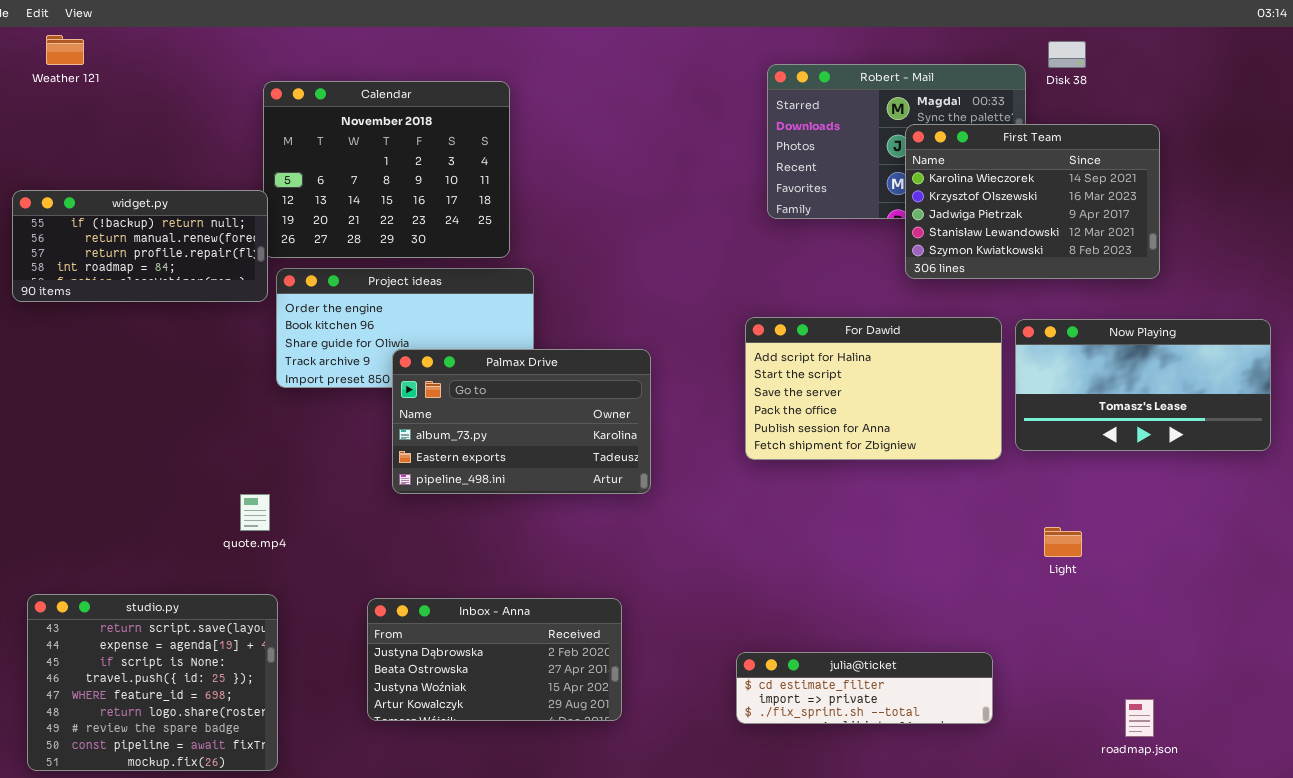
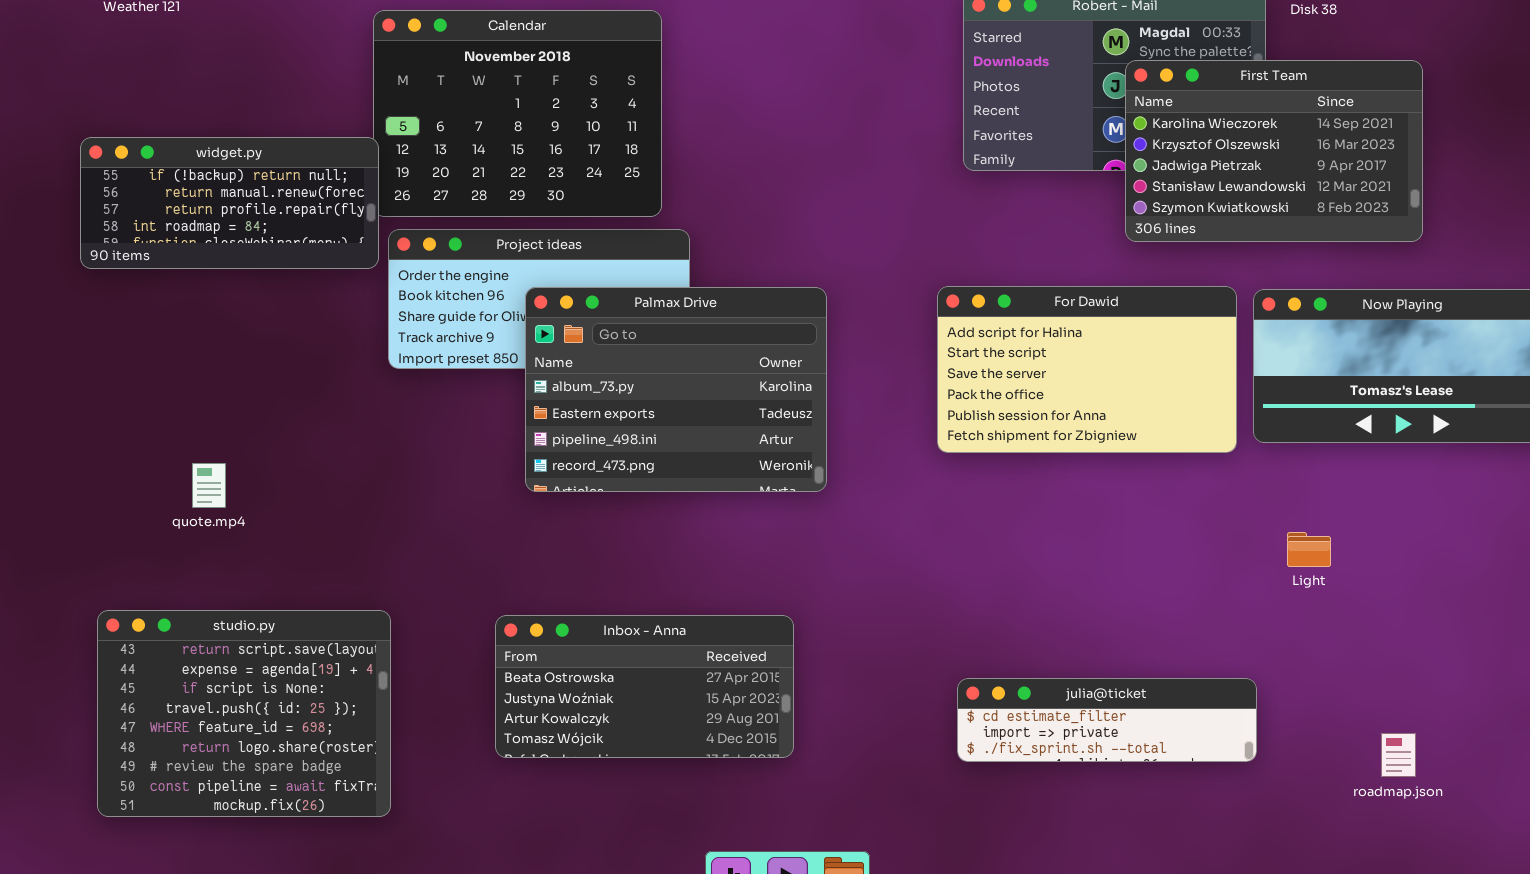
Palmax Drive: [392,349,651,494] -> [525,287,827,492], resized
quote.mp4: [240,494,270,531] -> [192,463,226,508], moved
Inbox - Anna: [367,598,622,721] -> [495,615,794,758], scrolled down 1 row
julia@ticket: [736,652,993,724] -> [957,678,1257,762], moved

